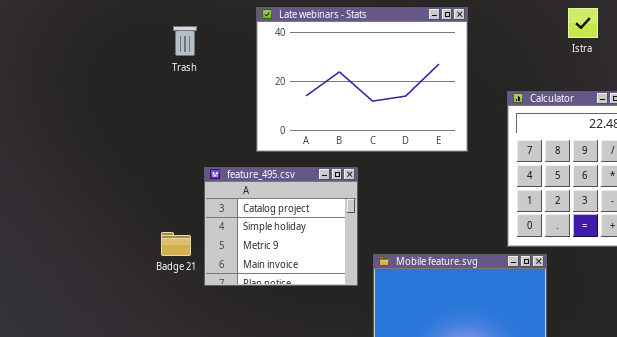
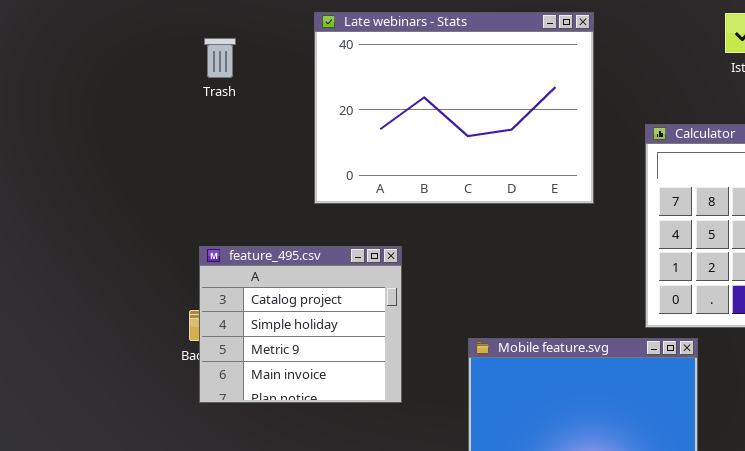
feature_495.csv: [204,167,358,286] -> [199,246,402,403], moved

